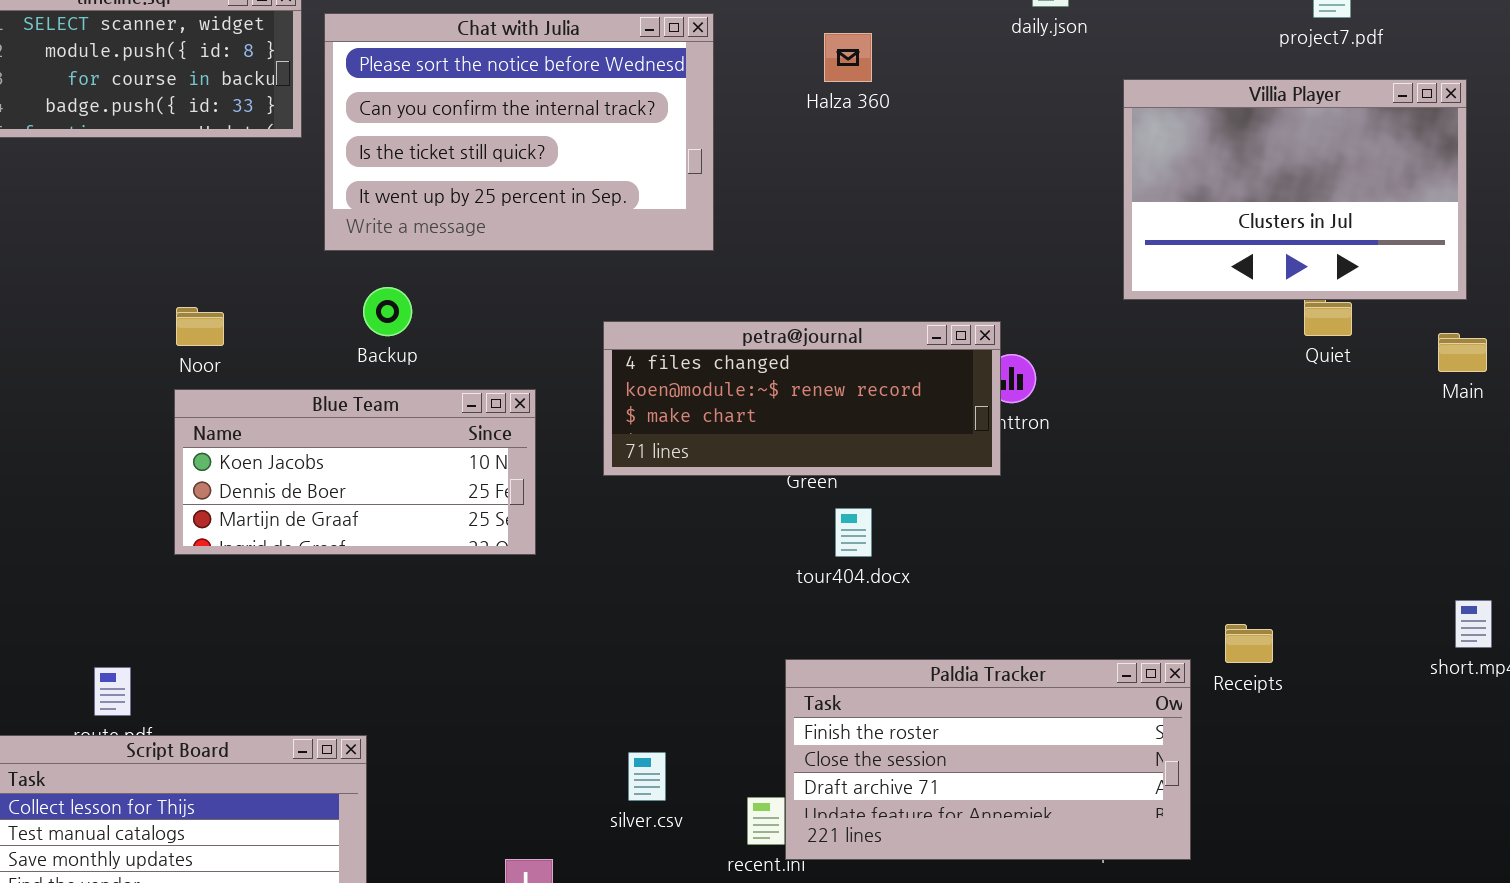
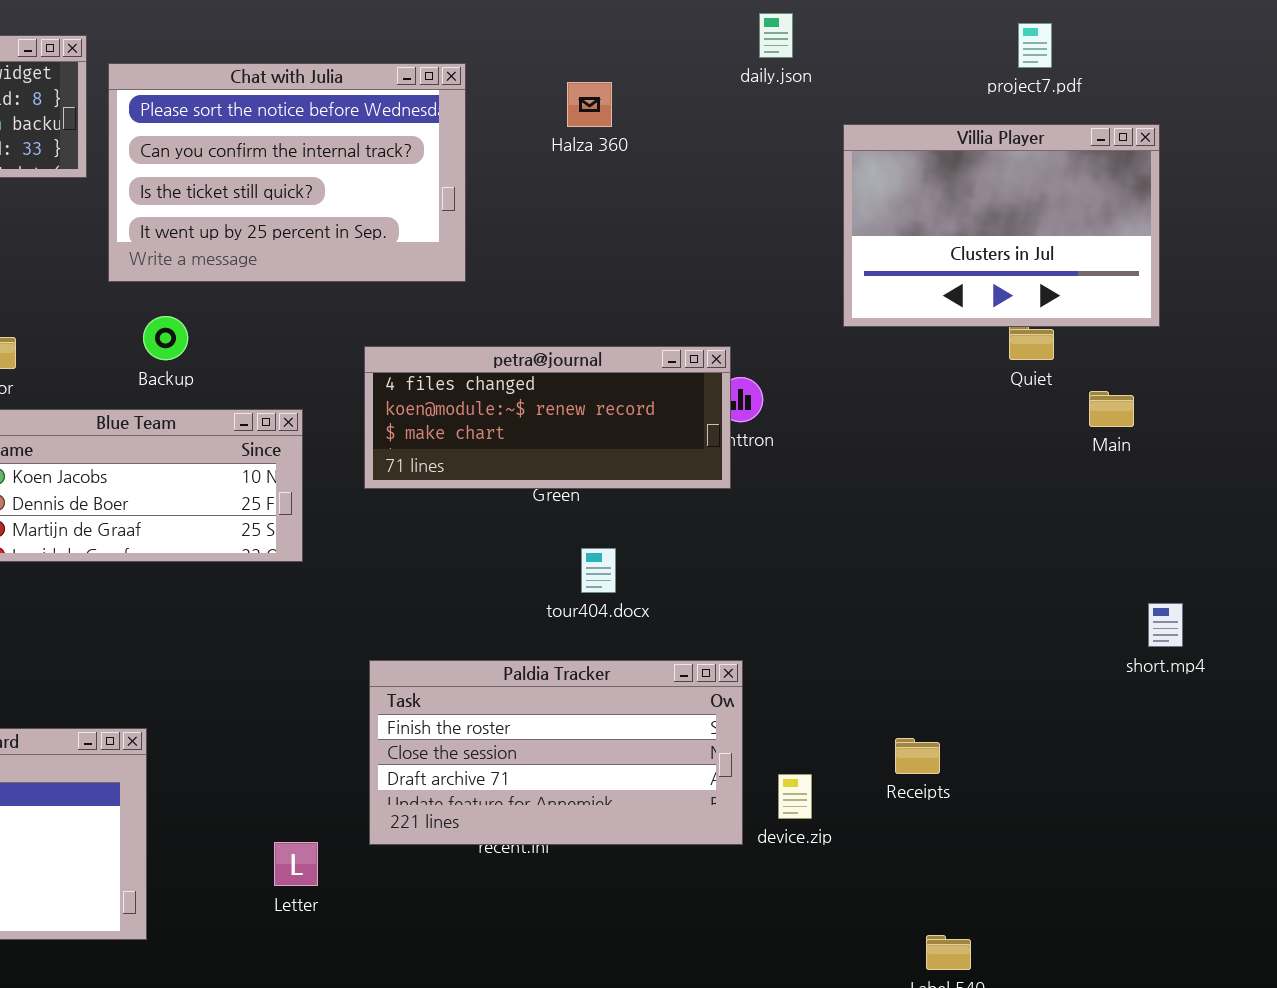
Main: [1438,333,1487,372] -> [1089,391,1134,427], moved
tour404.docx: [835,508,872,557] -> [581,548,616,593], moved
Receipts: [1225,624,1273,663] -> [895,738,940,774], moved
Paldia Tracker: [785,659,1191,860] -> [369,660,743,845], moved

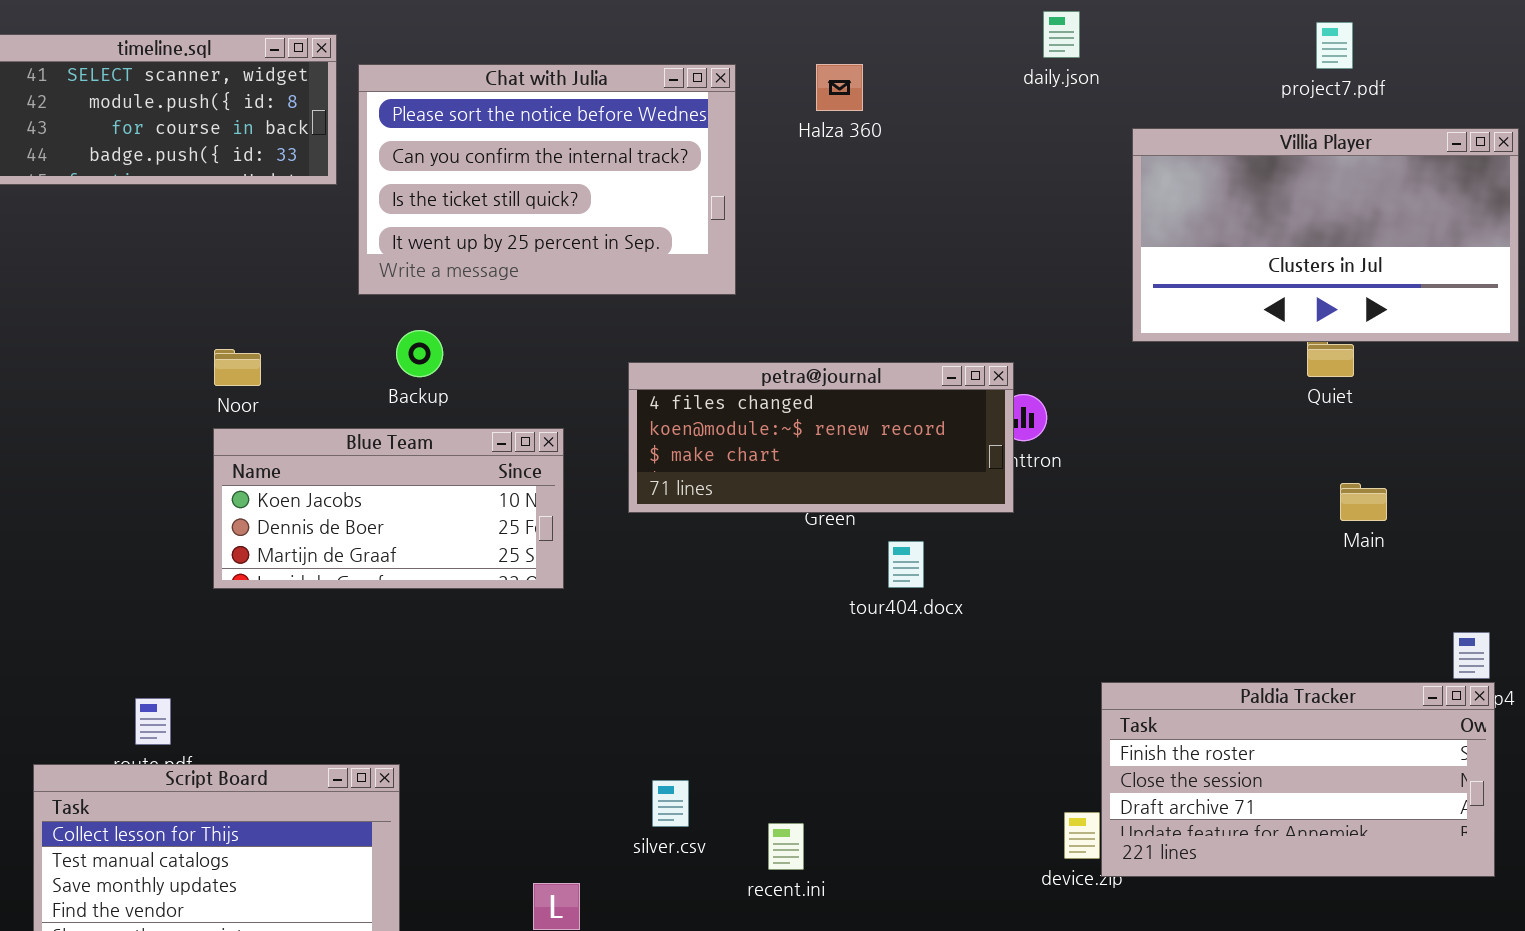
Halza 360: [567,82,612,127] -> [816,64,863,111], moved
Villia Player: [843,124,1160,327] -> [1132,128,1519,342], resized
Main: [1089,391,1134,427] -> [1340,483,1387,521], moved
tour404.docx: [581,548,616,593] -> [888,541,924,588], moved
Paldia Tracker: [369,660,743,845] -> [1101,682,1495,877], moved

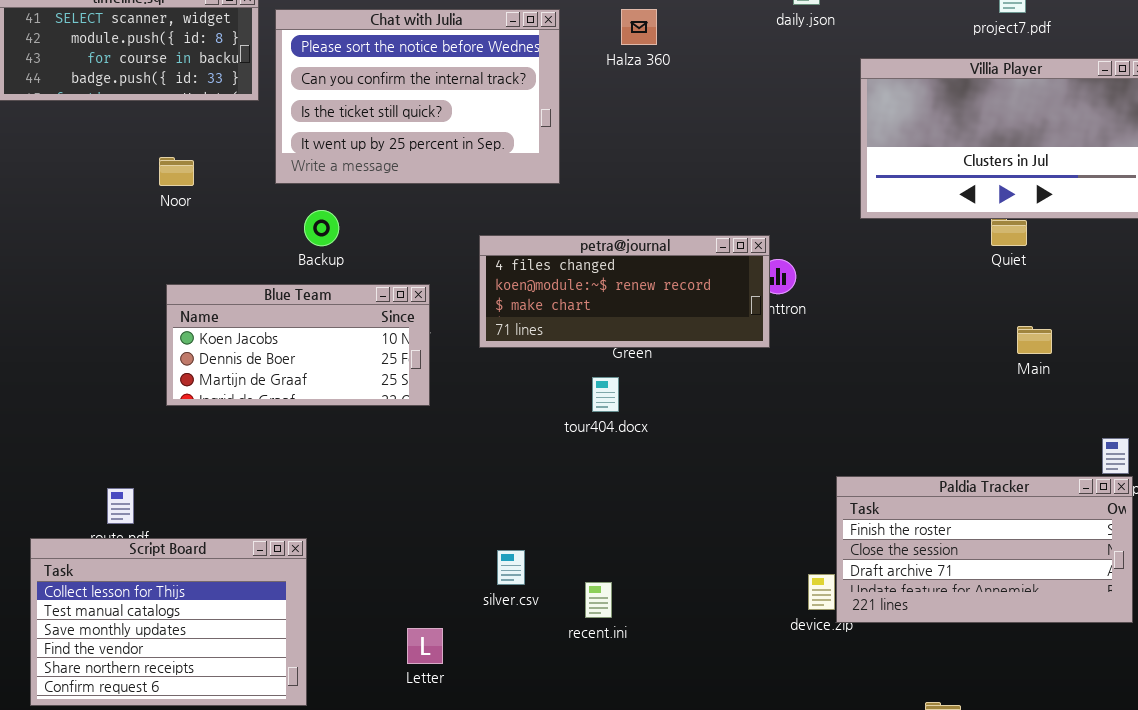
Noor: [214,349,261,386] -> [159,157,194,186], moved
tour404.docx: [888,541,924,588] -> [592,377,619,412], moved

